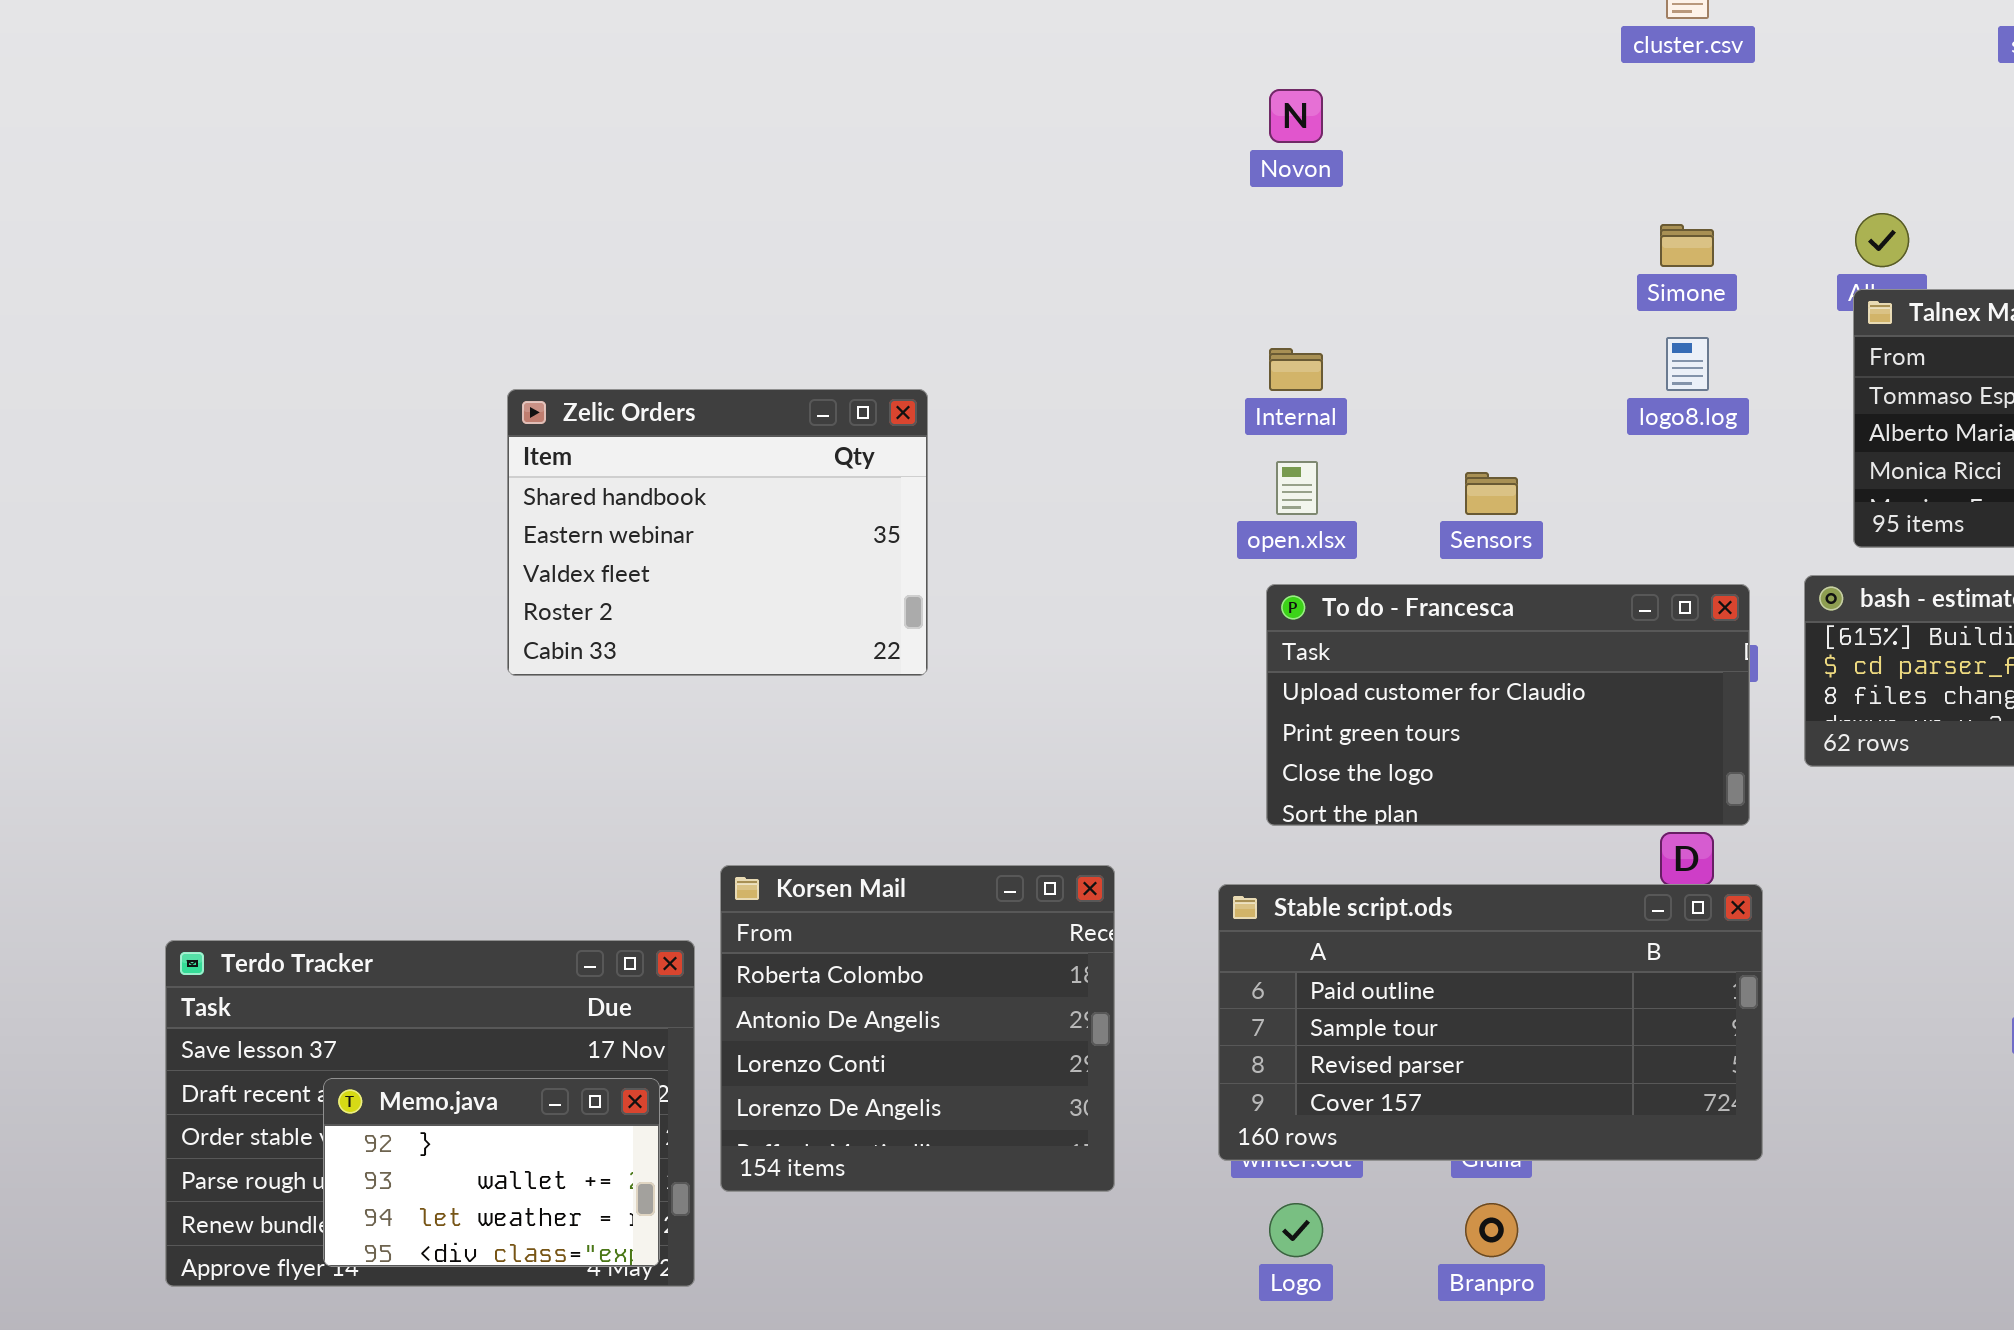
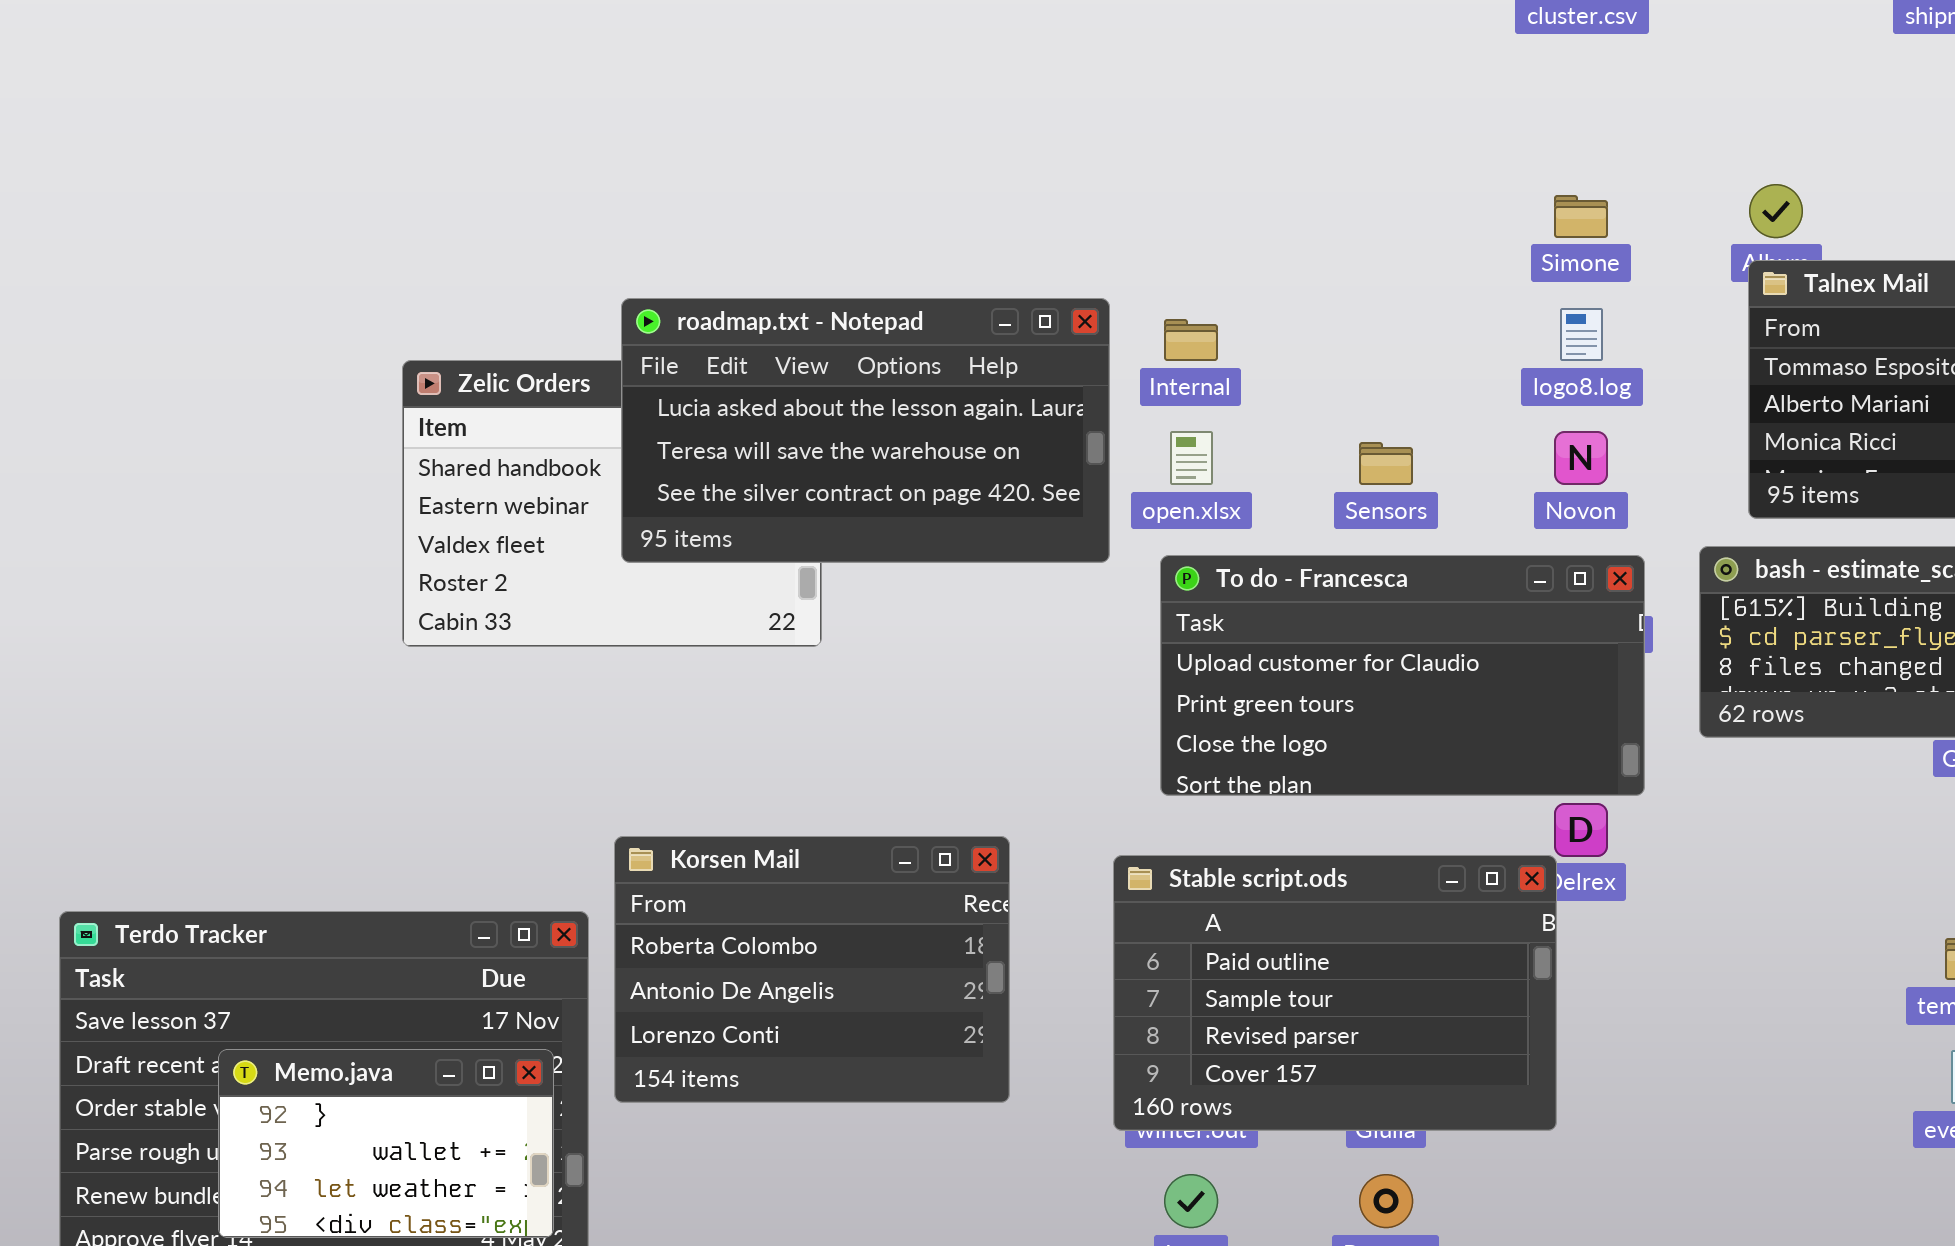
Novon: [1269,89,1323,143] -> [1554,431,1608,485], moved
roadmap.txt - Notepad: none -> [621,298,1110,563], opened
Korsen Mail: [720,865,1115,1192] -> [614,836,1010,1103], resized
Stable script.ods: [1218,884,1763,1161] -> [1113,855,1557,1131], resized

